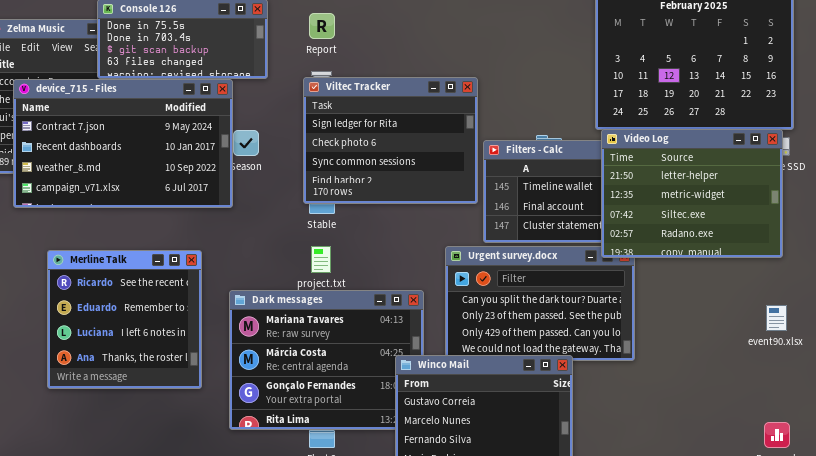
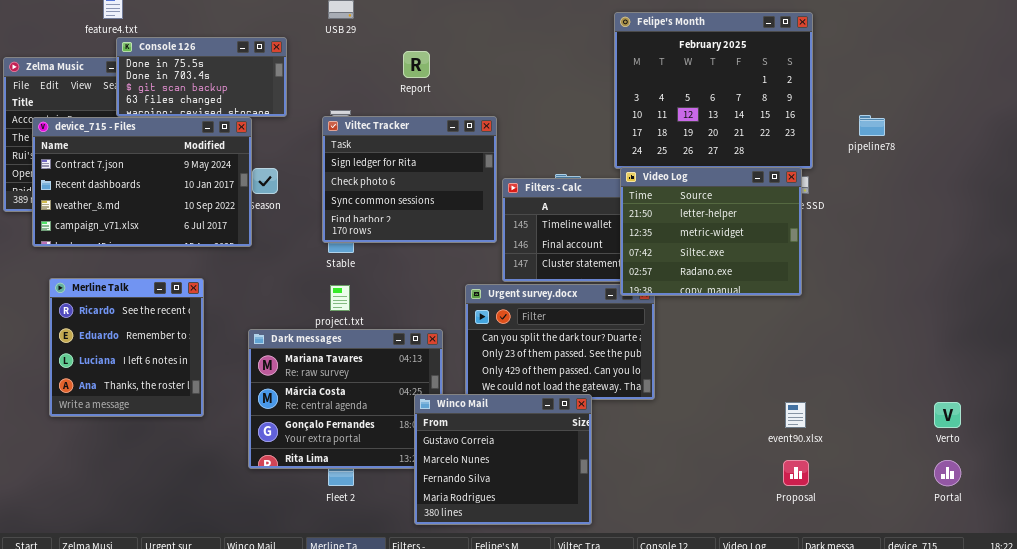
Report: [309,13,335,39] -> [403,51,430,78], moved
Merline Talk: [47,250,202,389] -> [49,278,204,417], moved
event90.xlsx: [766,305,787,331] -> [785,402,806,428], moved

